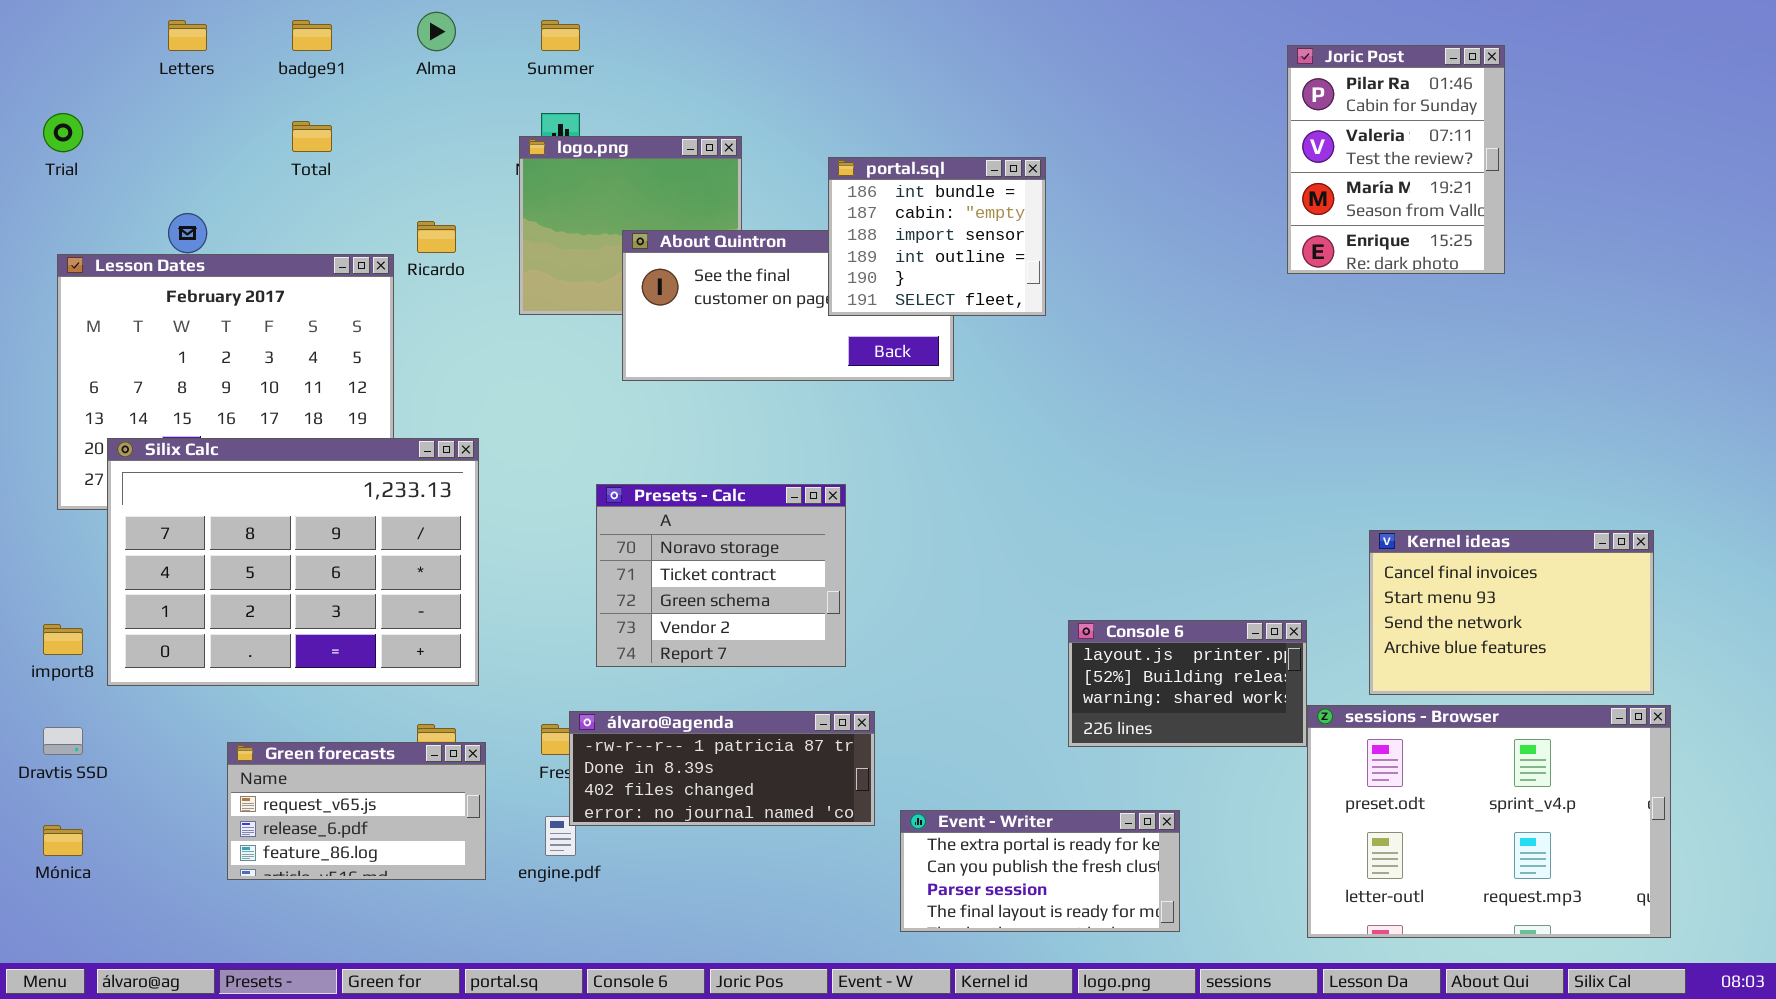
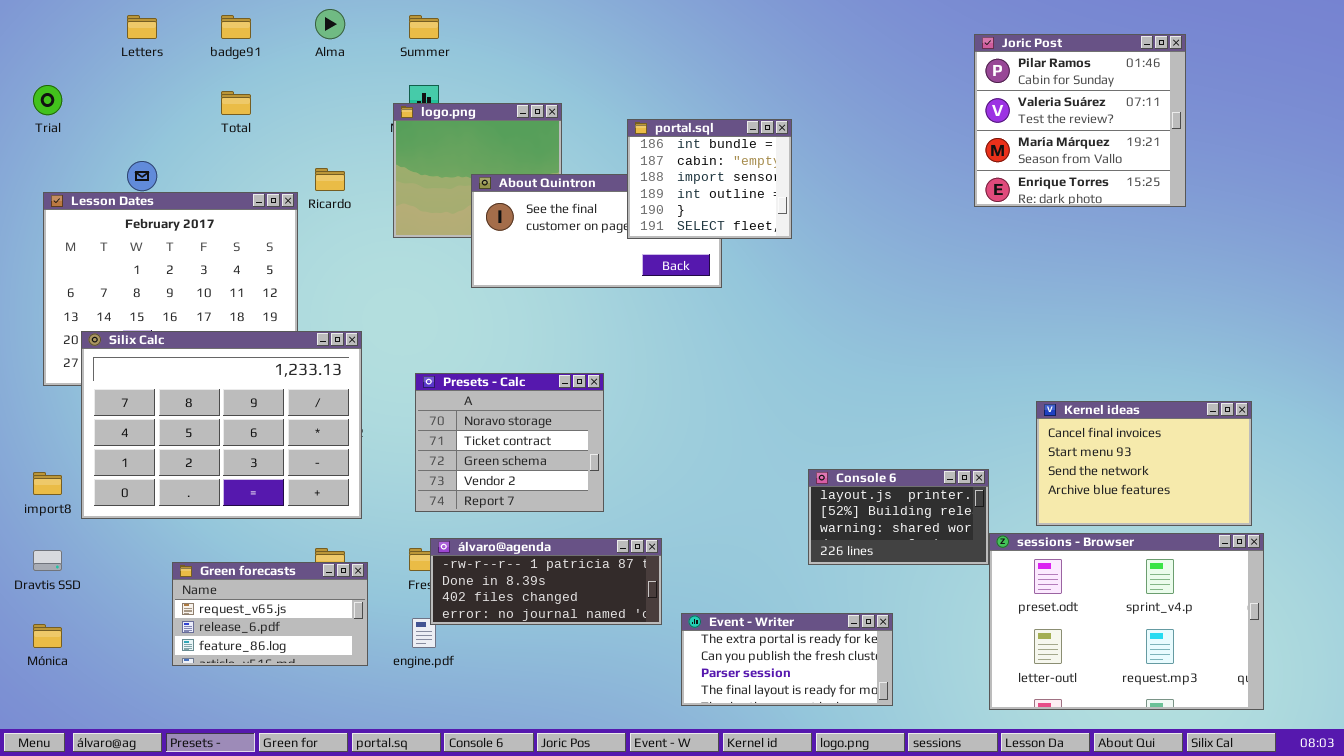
Joric Post: [1287,45,1505,274] -> [974,34,1186,207], resized
Presets - Calc: [596,484,846,667] -> [415,373,604,512], moved

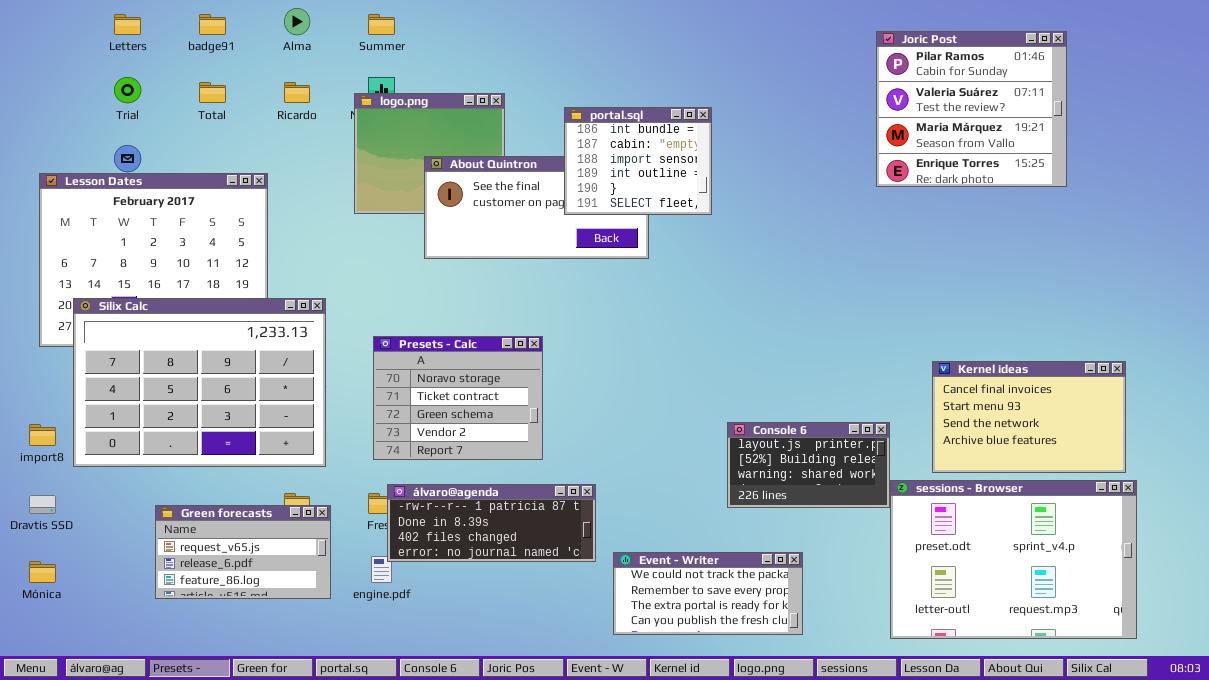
Trial: [33,85,62,115] -> [114,77,141,103], moved
Ricardo: [315,168,345,191] -> [284,82,310,103], moved
Event - Writer: [681,613,893,706] -> [613,552,803,635], scrolled up 2 rows

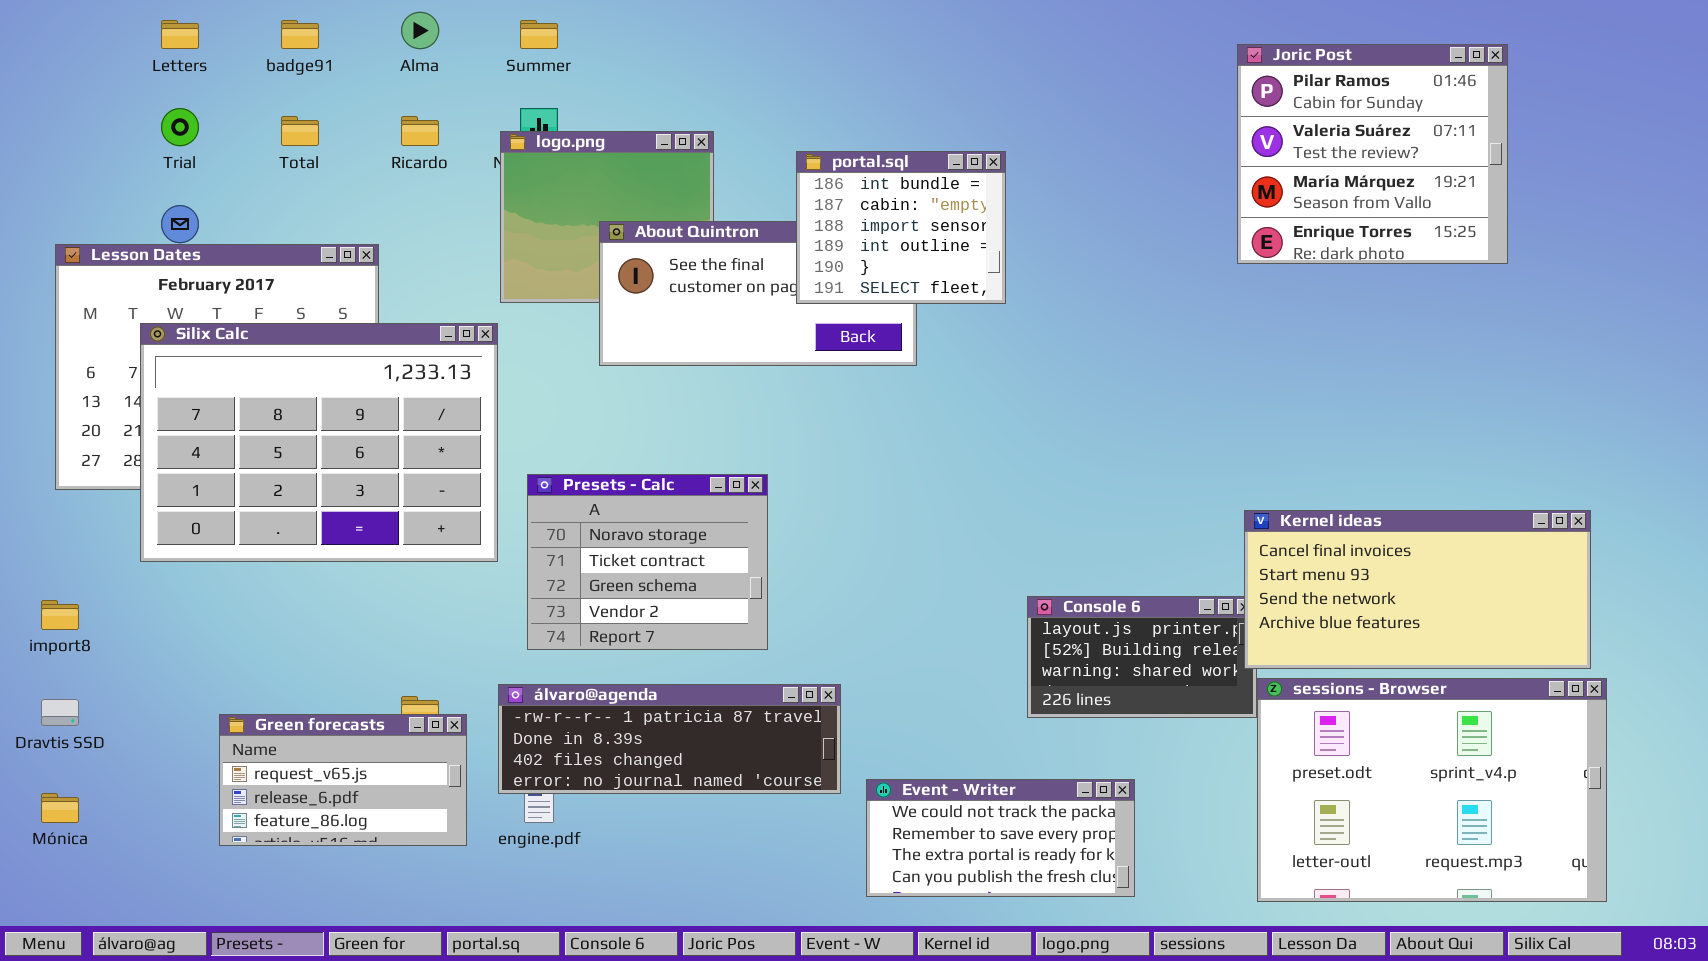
Silix Calc: [73,298,326,467] -> [140,323,498,562], moved
Kernel ideas: [932,361,1126,473] -> [1244,510,1591,669], resized
álvaro@agenda: [387,484,596,562] -> [498,684,841,794], resized

